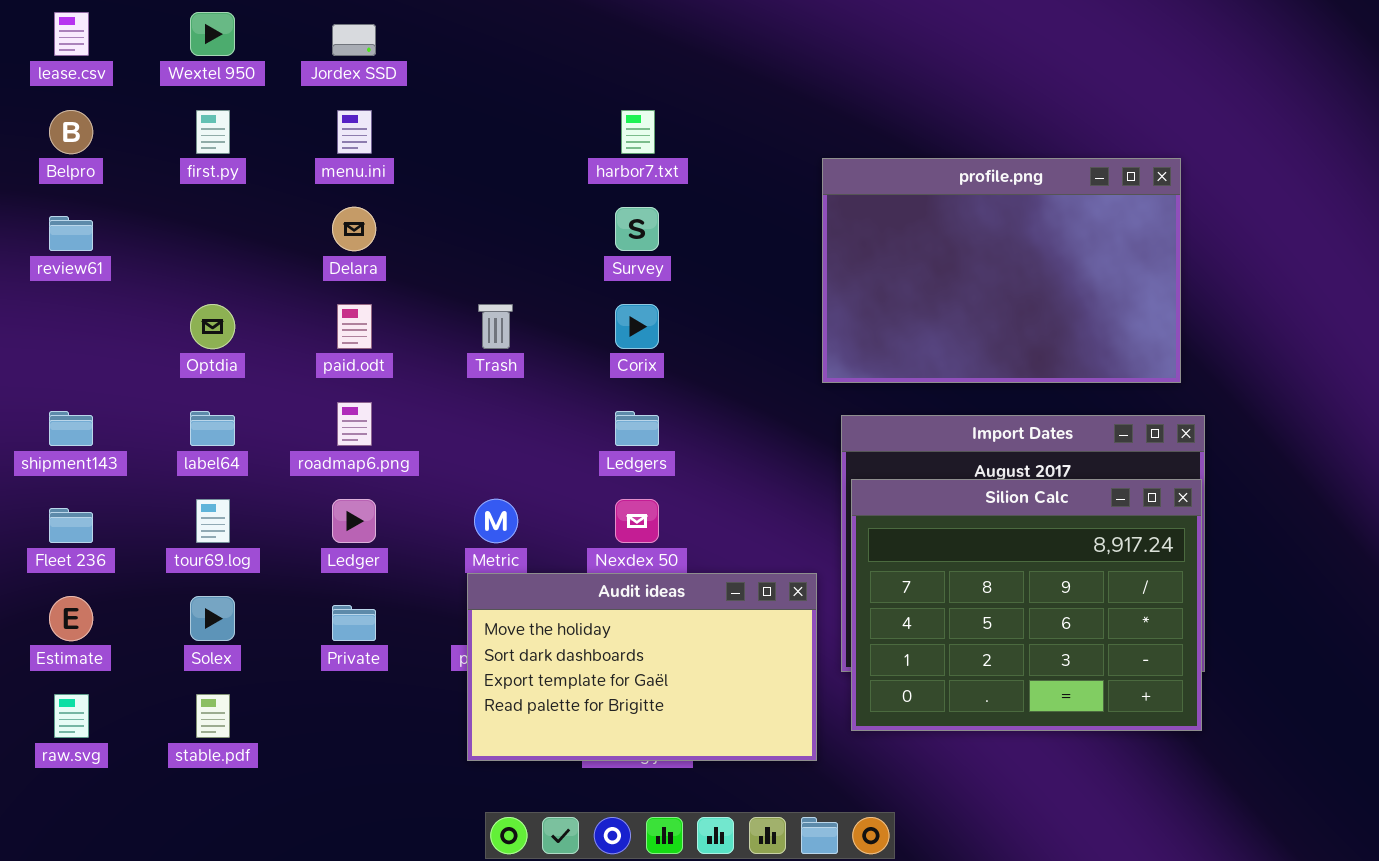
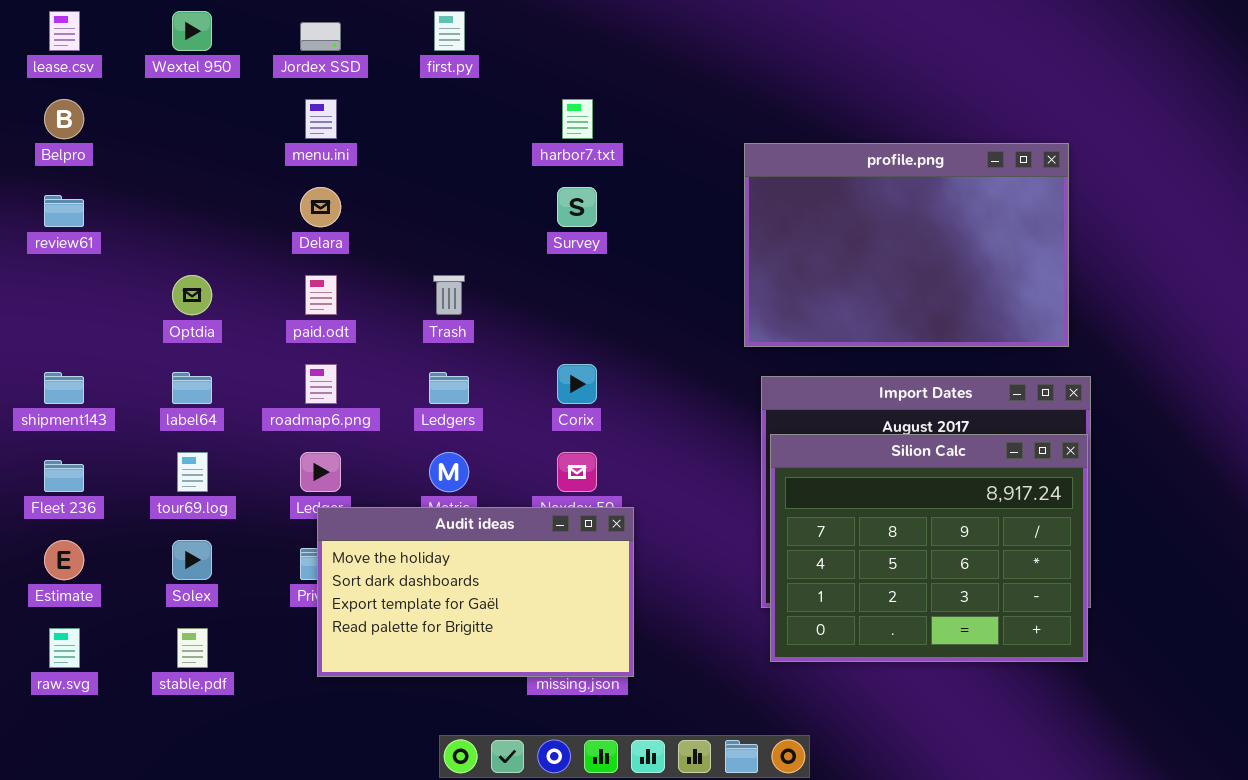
first.py: [196,110,230,154] -> [434,11,465,51], moved
Corix: [615,304,659,349] -> [557,364,597,404], moved
Ledgers: [615,411,659,446] -> [429,372,469,404], moved
Audit ideas: [467,573,817,761] -> [317,507,634,677], moved

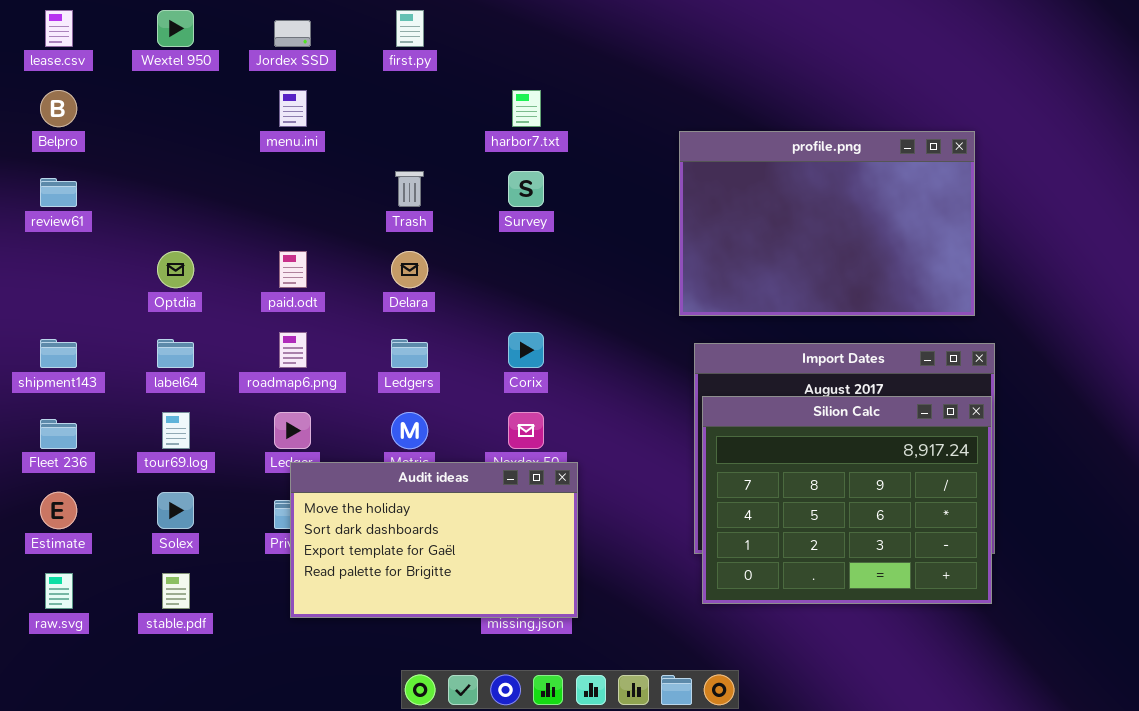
Delara: [300,187,341,227] -> [391,251,428,288], moved
Trash: [433,275,465,315] -> [395,171,424,207], moved

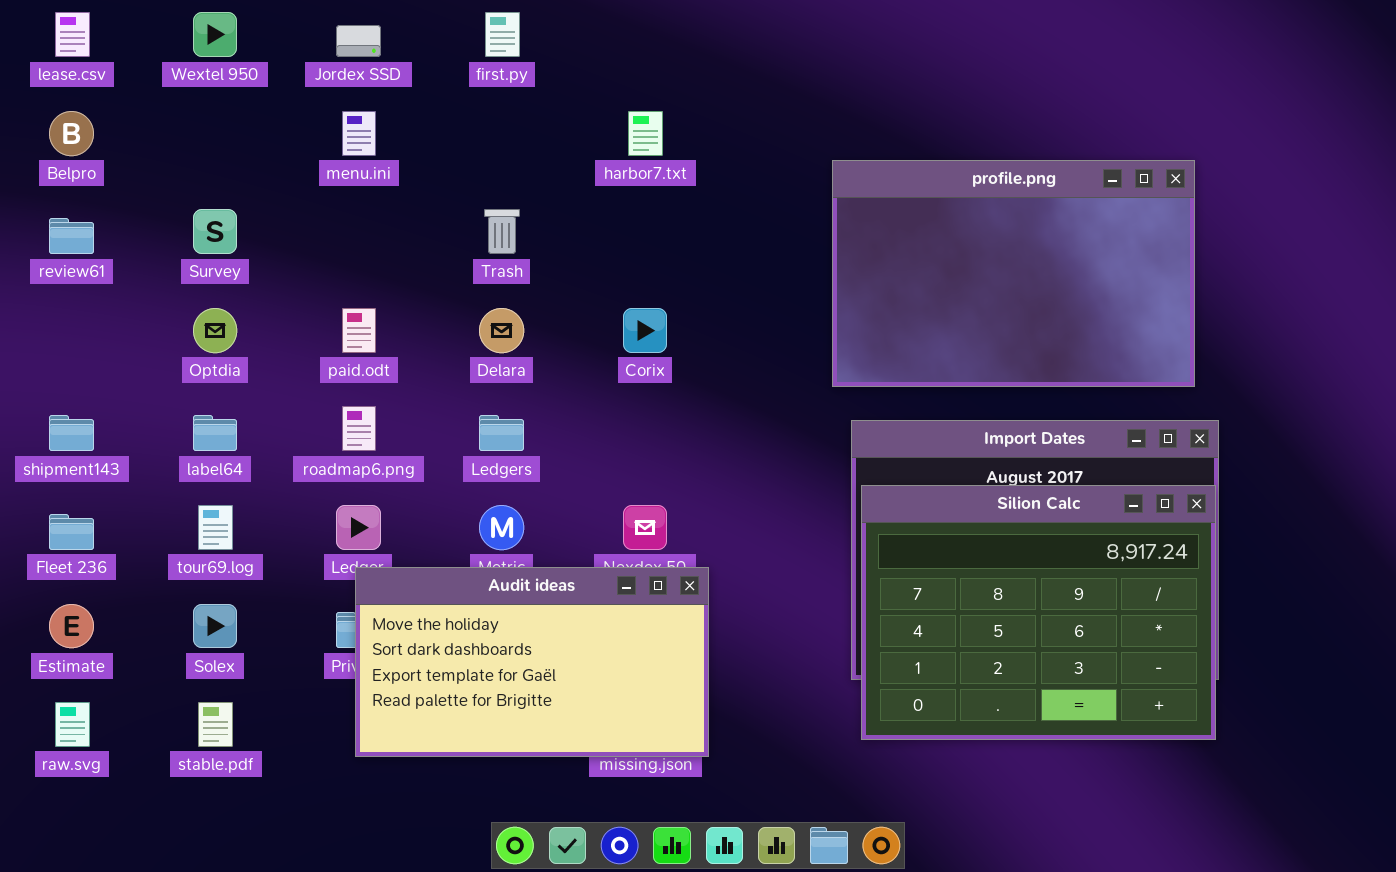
Survey: [508,171,544,207] -> [193,209,237,254], moved
Corix: [508,332,544,368] -> [623,308,667,353], moved

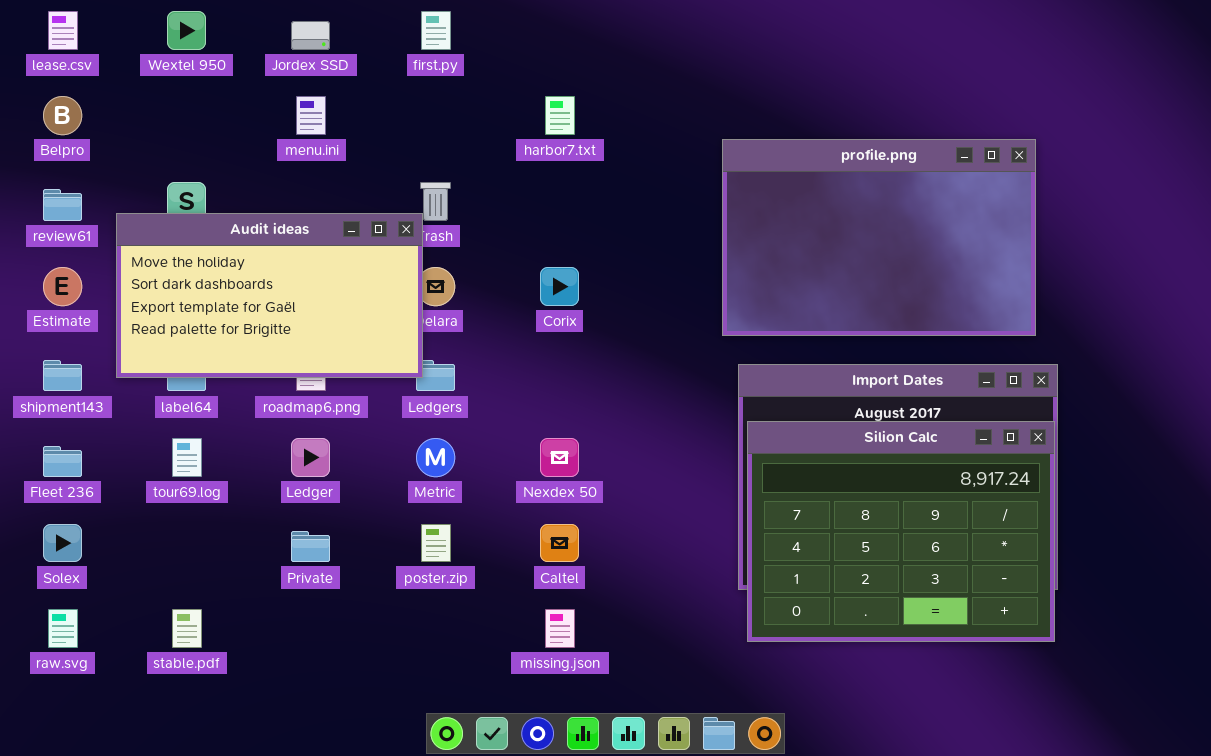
Audit ideas: [355,567,709,757] -> [116,213,423,378], moved
Estimate: [49,604,94,648] -> [43,267,82,306], moved
Solex: [193,604,237,648] -> [43,524,82,562], moved

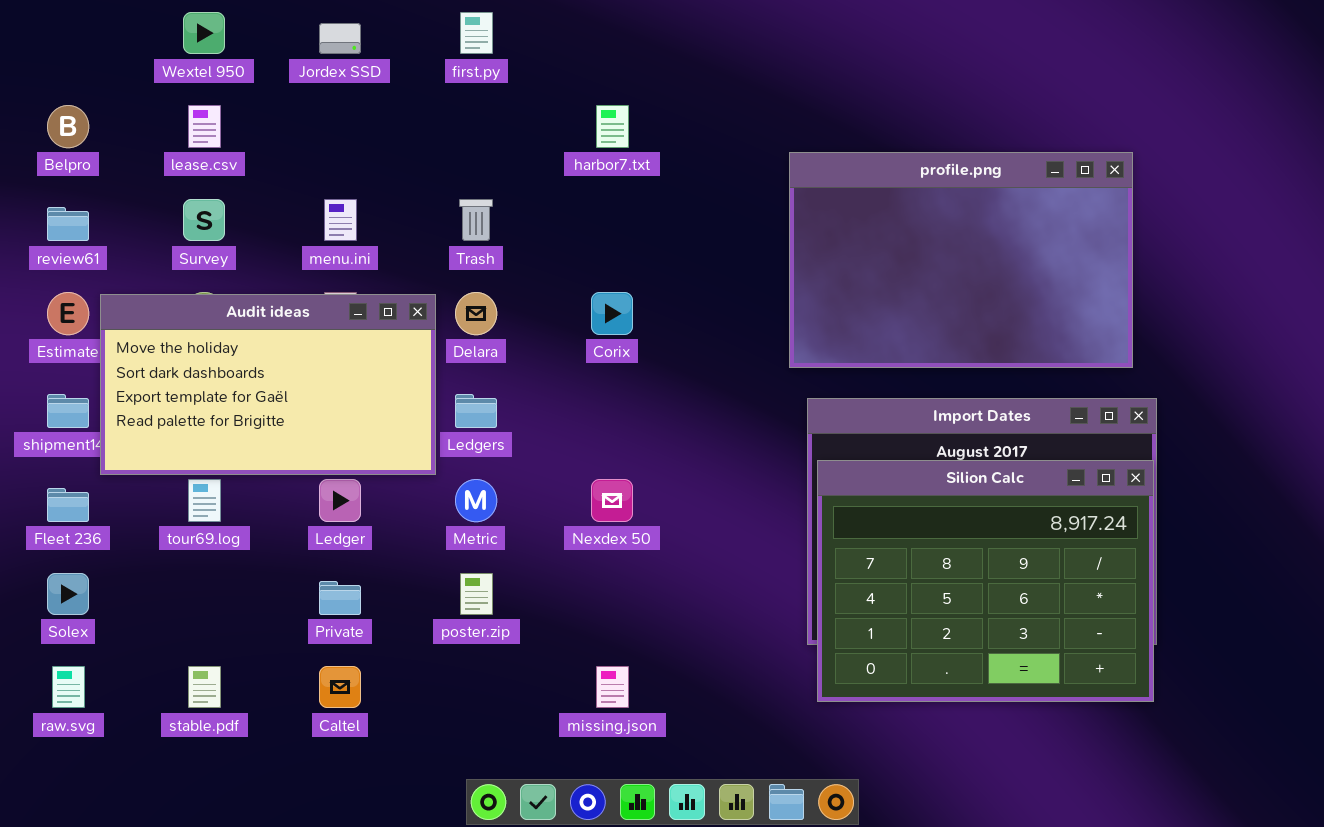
lease.csv: [48,11,78,50] -> [188,105,221,148], moved
menu.ini: [296,96,326,135] -> [324,199,357,241], moved
Audit ideas: [116,213,423,378] -> [100,294,436,475], moved
Caltel: [540,524,579,562] -> [319,666,361,708], moved

